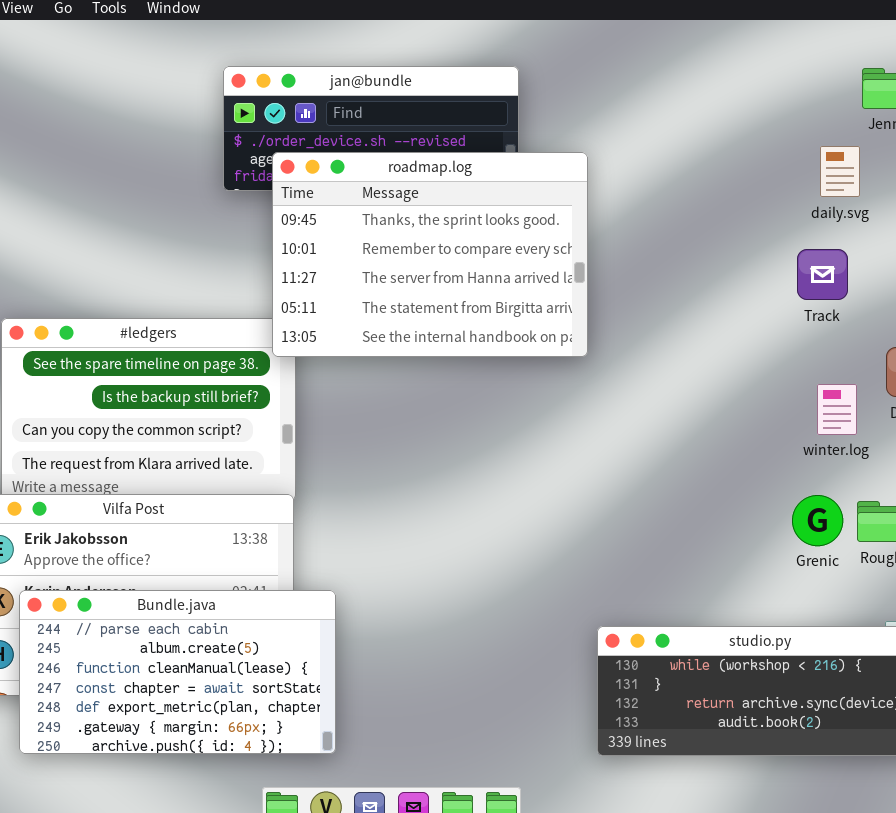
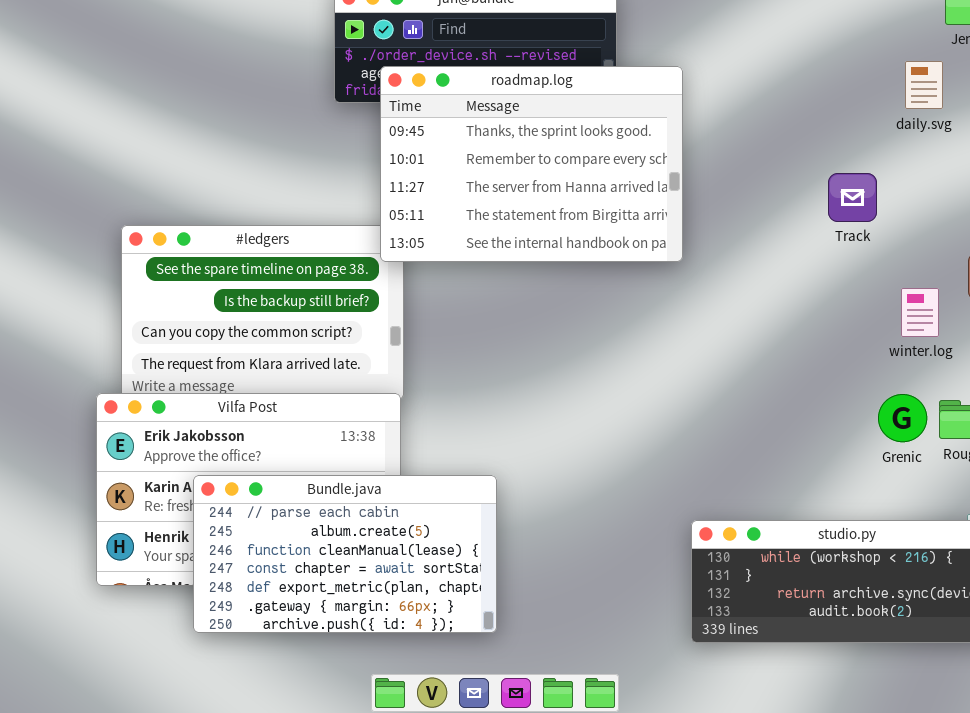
Track: [797,249,848,300] -> [828,173,877,222], moved
Bundle.java: [19,590,336,754] -> [193,475,497,633], moved

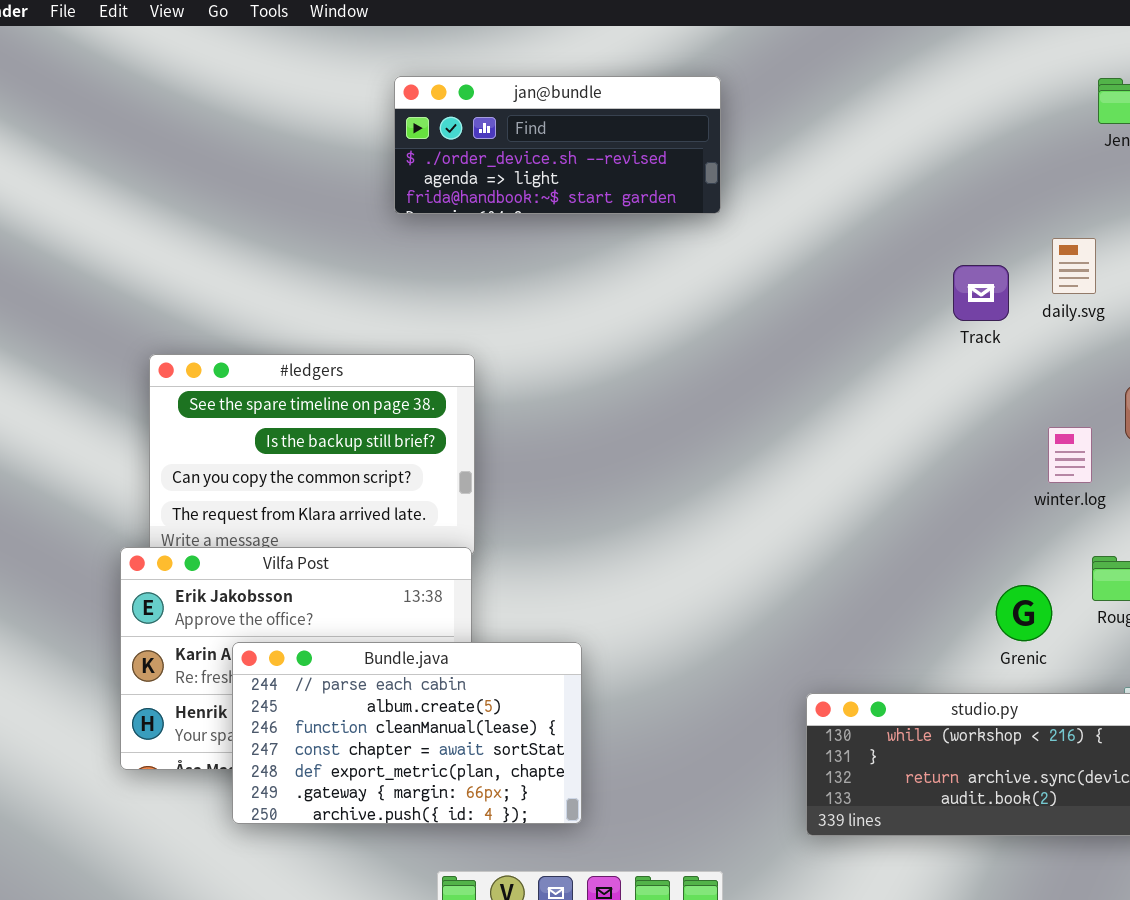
daily.svg: [905,61,943,109] -> [1052,238,1096,294], moved
roadmap.log: [380,66,683,262] -> none, closed
Track: [828,173,877,222] -> [953,265,1009,321], moved
Grenic: [878,394,927,442] -> [996,585,1052,641], moved

